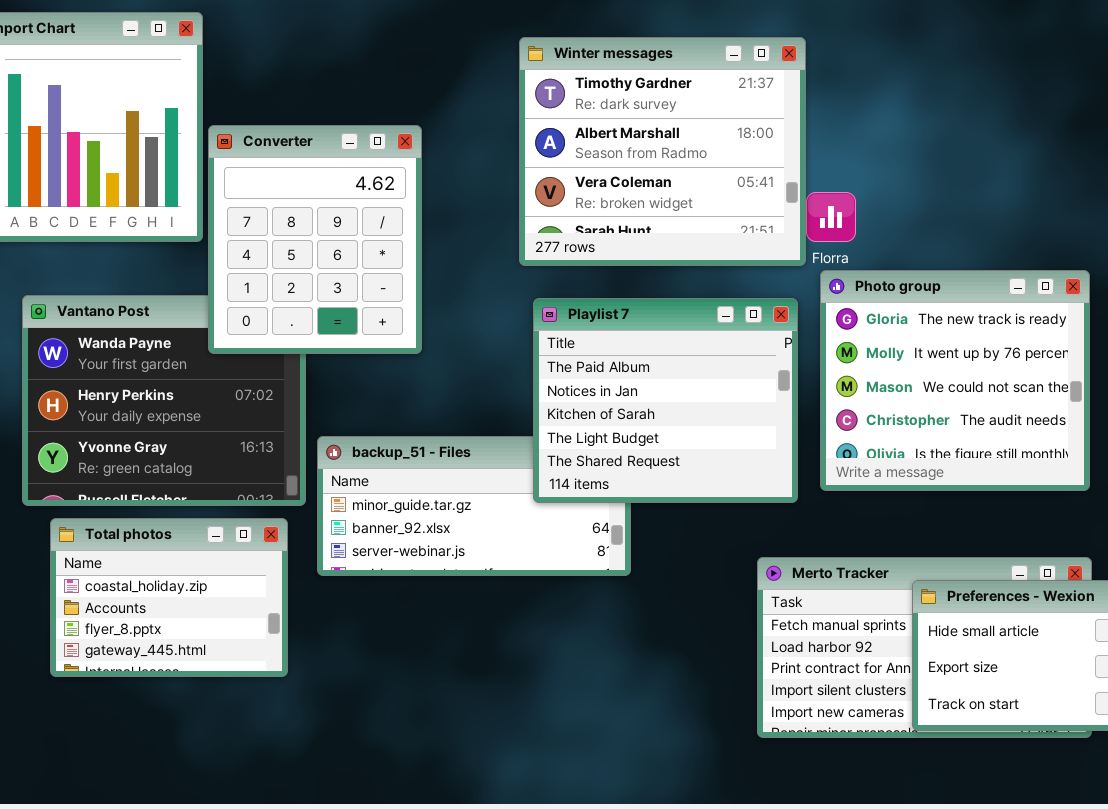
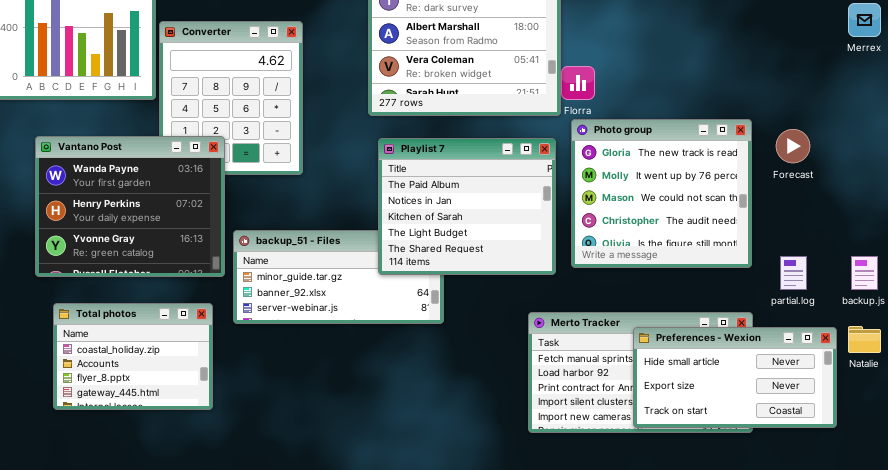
Vantano Post: [22,295,306,506] -> [35,136,225,277], raised
Total photos: [50,518,288,677] -> [53,303,213,410], moved

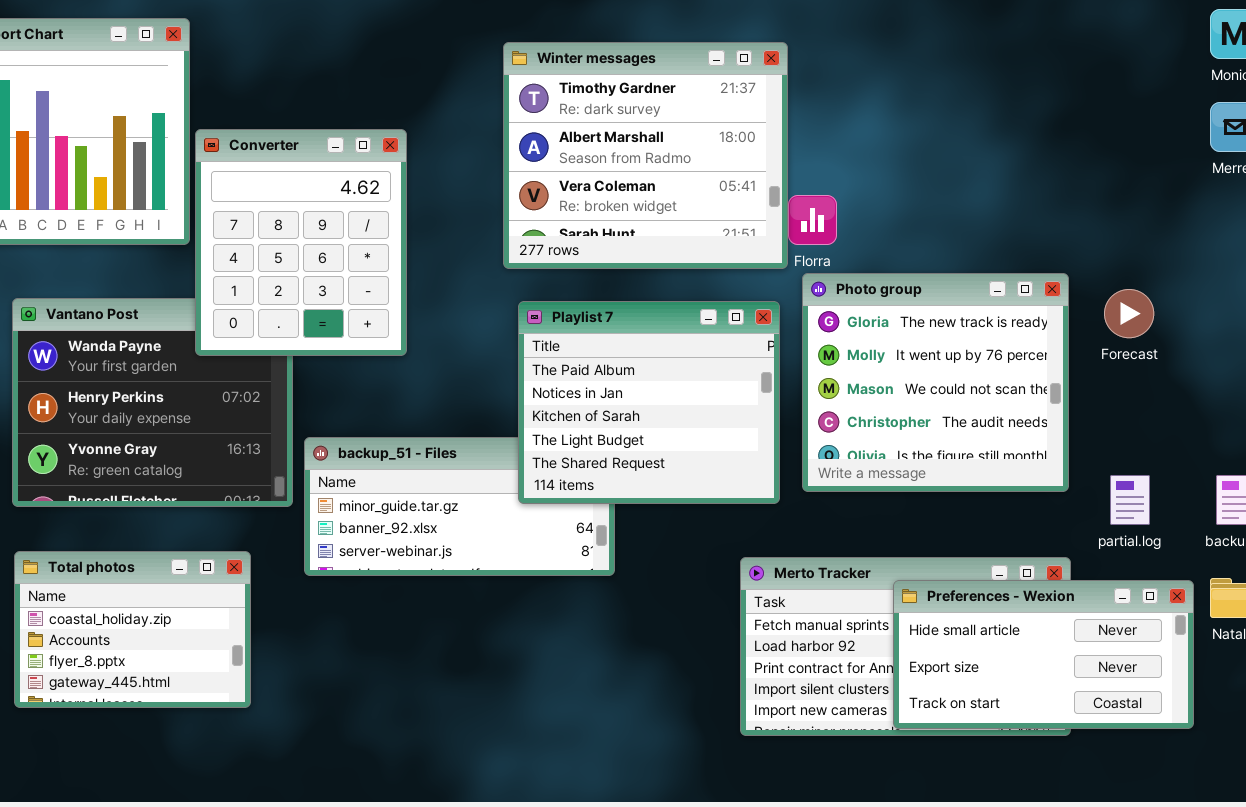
Converter: [159,21,303,175] -> [195,129,407,356], raised
Total photos: [53,303,213,410] -> [14,551,251,708], moved

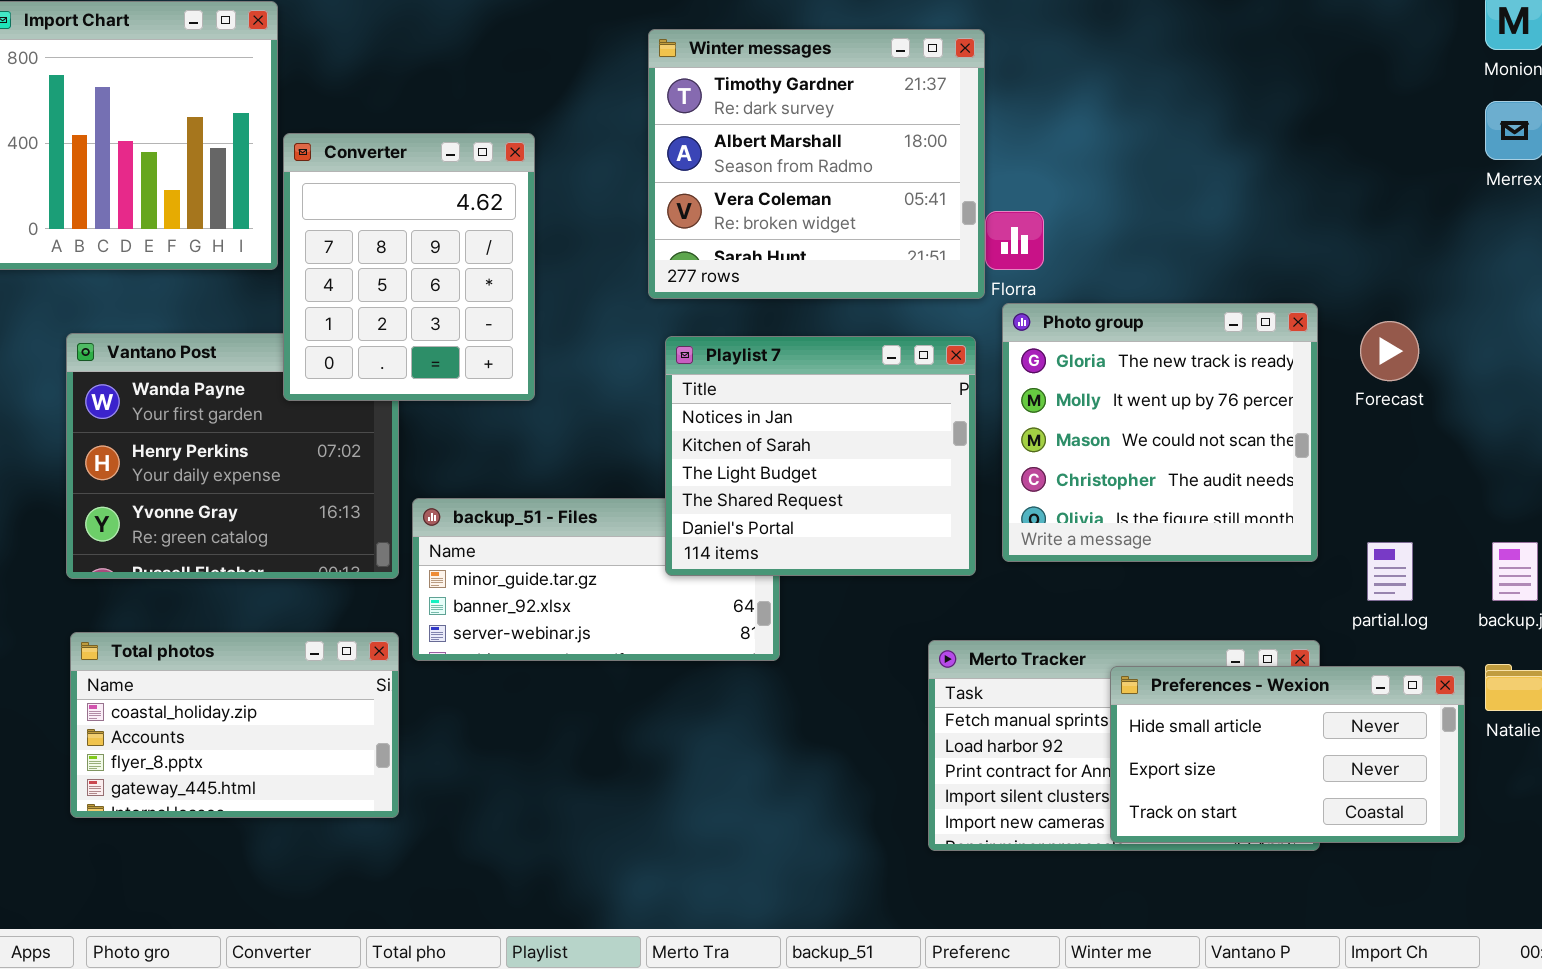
Playlist 7: [518,301,780,504] -> [665,336,976,576], scrolled down 1 row
Total photos: [14,551,251,708] -> [70,632,399,818], resized

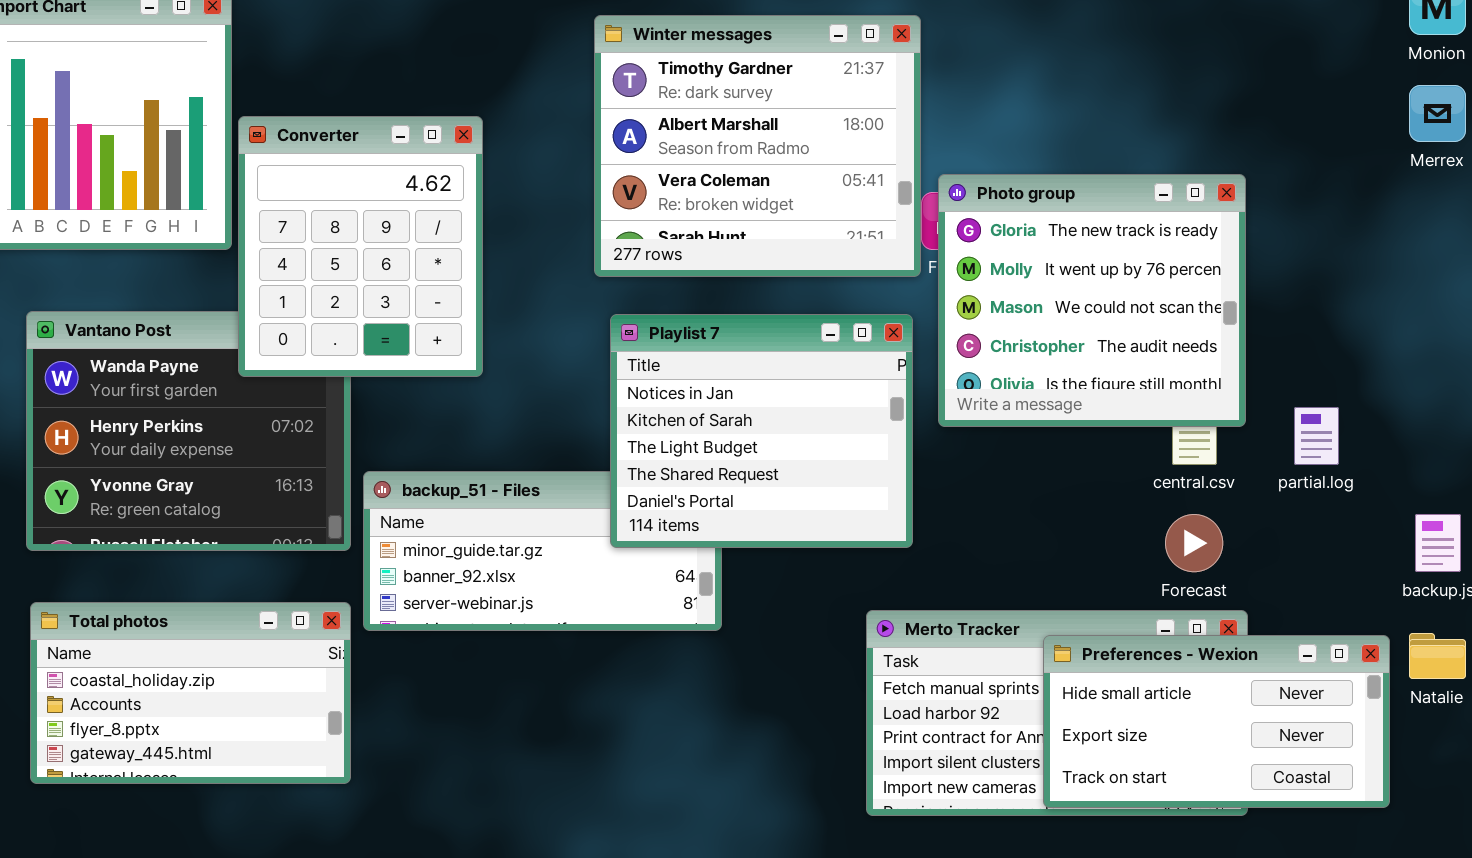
Photo group: [1002,303,1318,562] -> [938,174,1246,427], moved
Forecast: [1360,321,1419,381] -> [1165,514,1223,572], moved
partial.log: [1367,542,1413,601] -> [1294,407,1339,465], moved

